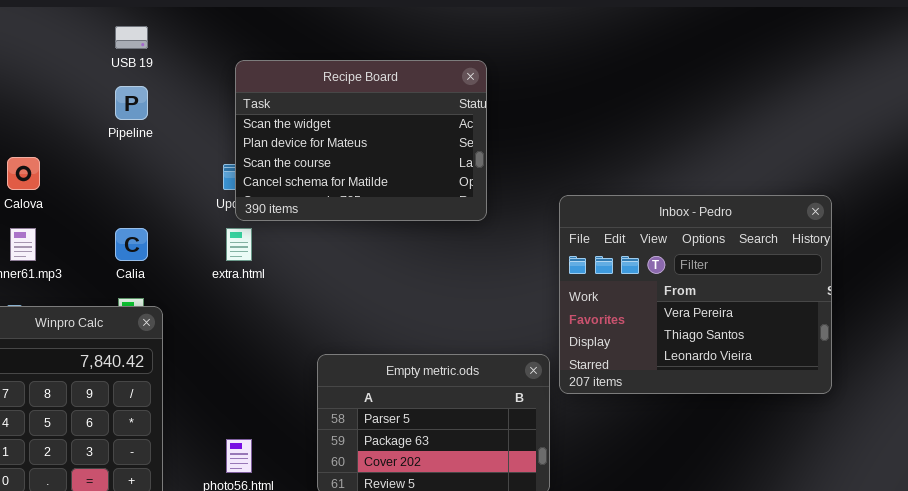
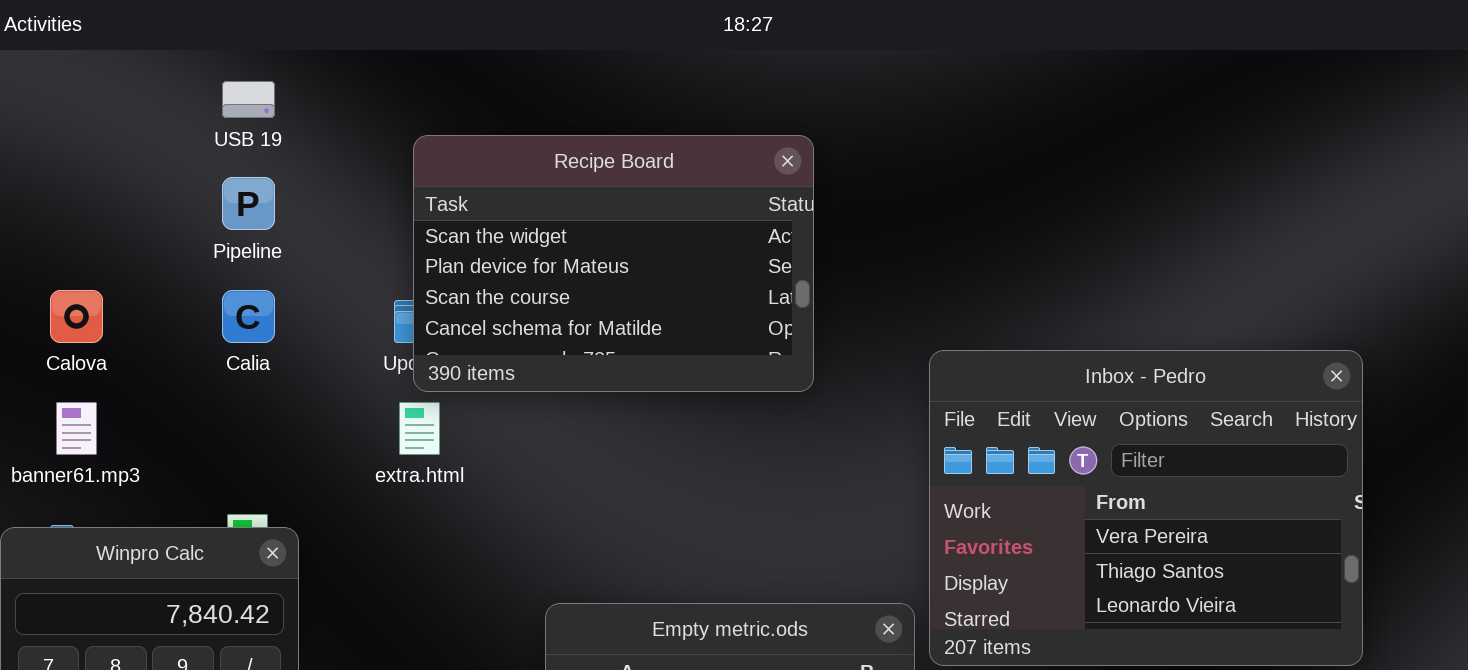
Calia: [115,228,148,261] -> [222,290,275,343], moved

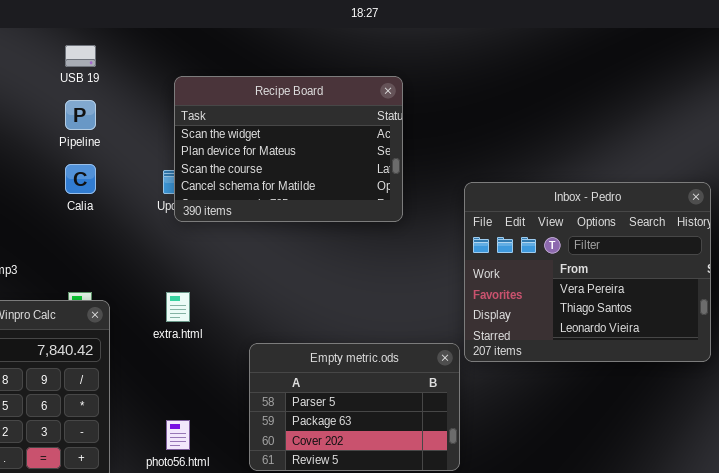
Inbox - Pedro: [929,350,1363,666] -> [464,182,711,362], moved
extra.html: [399,402,440,455] -> [166,292,190,322], moved

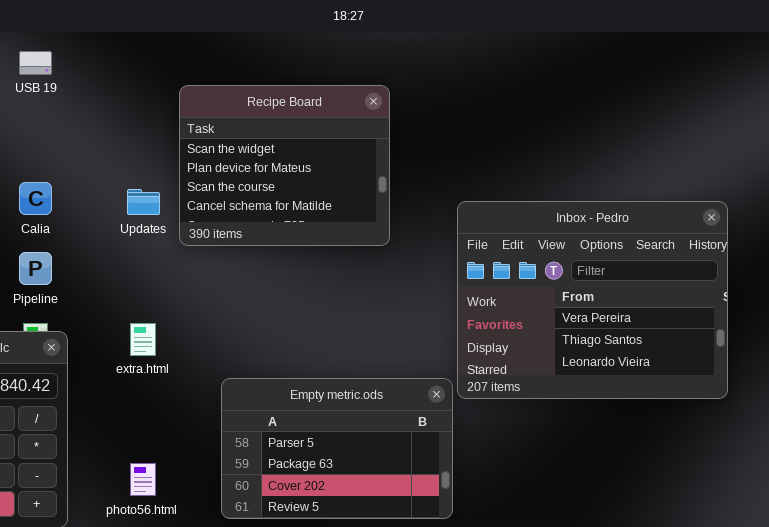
Recipe Board: [174,76,403,222] -> [179,85,390,246], resized
Pipeline: [65,100,96,130] -> [19,252,52,285], moved

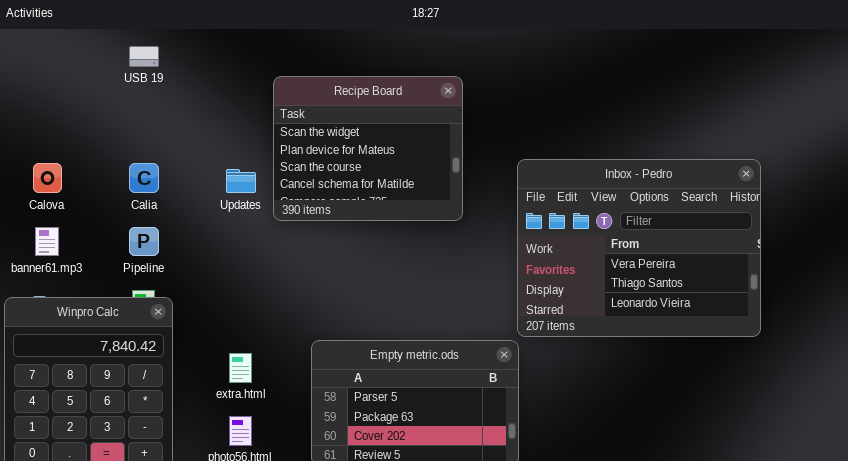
Inbox - Pedro: [457,201,728,399] -> [517,159,761,337], moved
extra.html: [130,323,156,356] -> [229,353,252,383], moved

